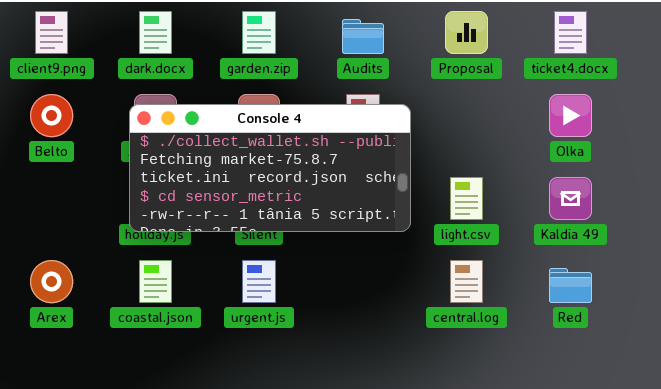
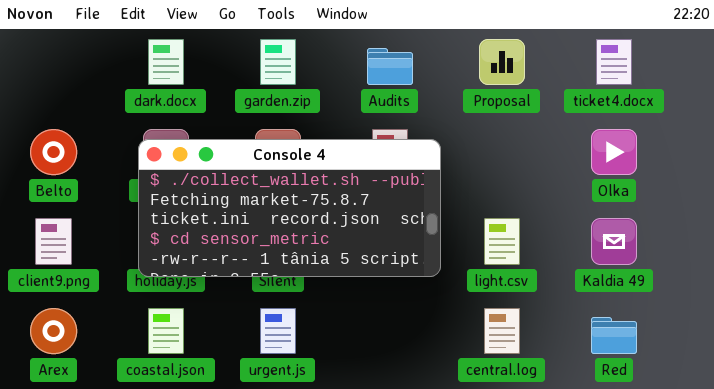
client9.png: [35,11,68,54] -> [35,218,72,265], moved

